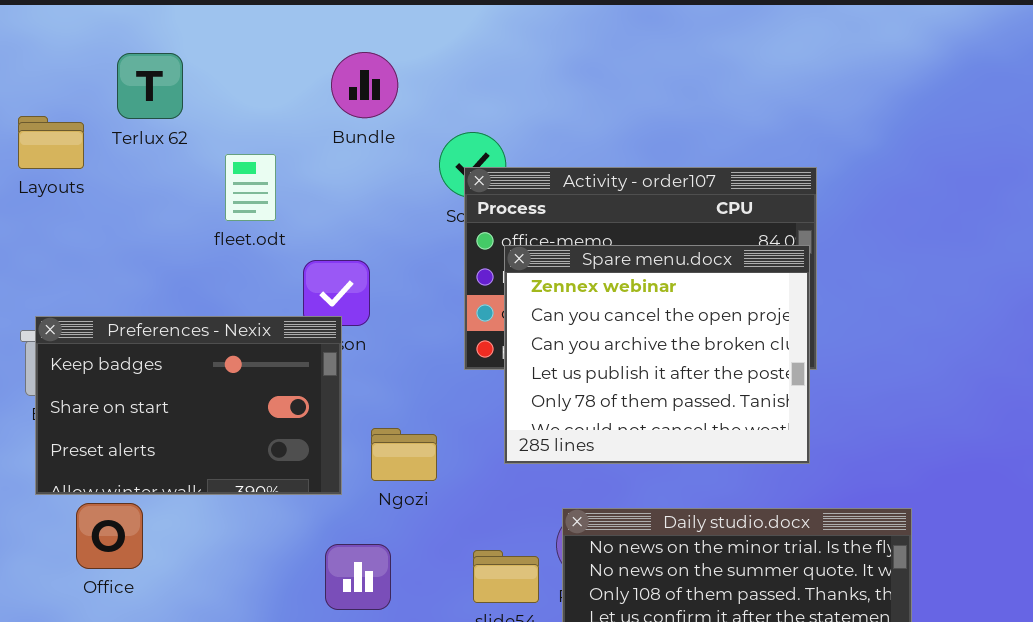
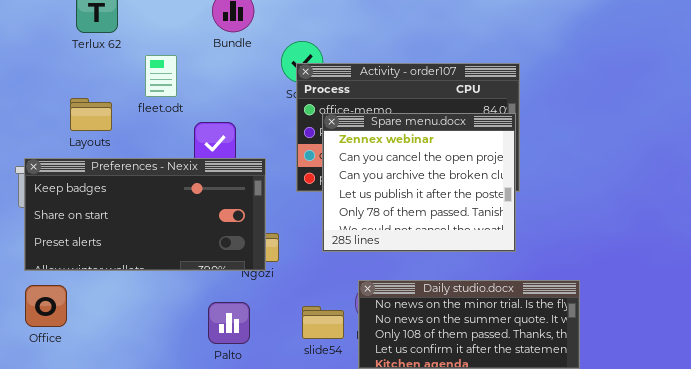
Layouts: [18,116,84,169] -> [70,98,112,131], moved
Preferences - Nexix: [35,316,342,495] -> [24,158,266,271], resized
Office: [76,503,143,569] -> [25,285,67,327], moved

